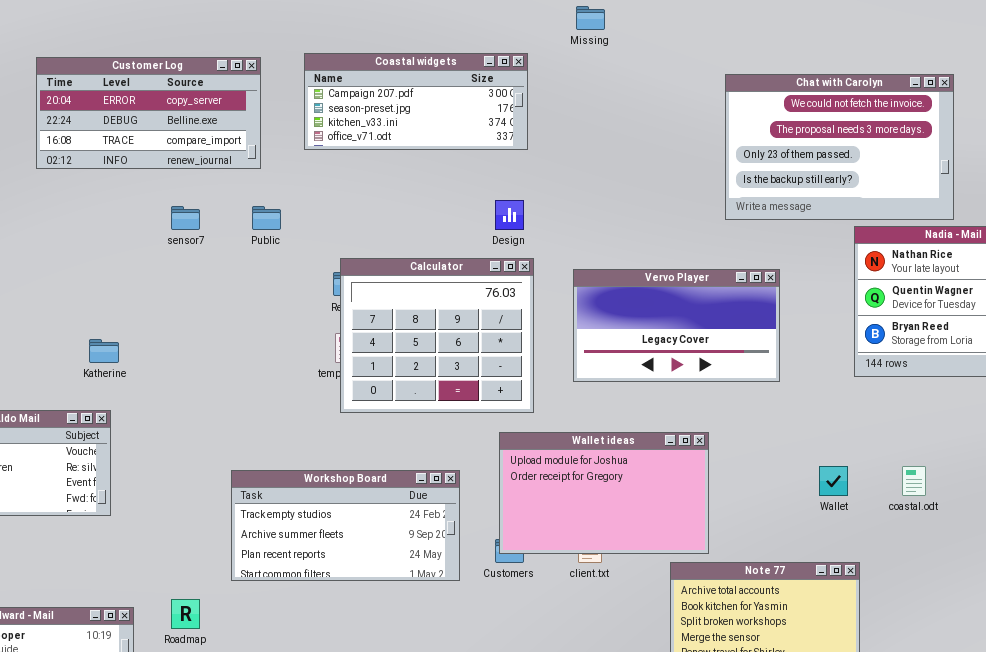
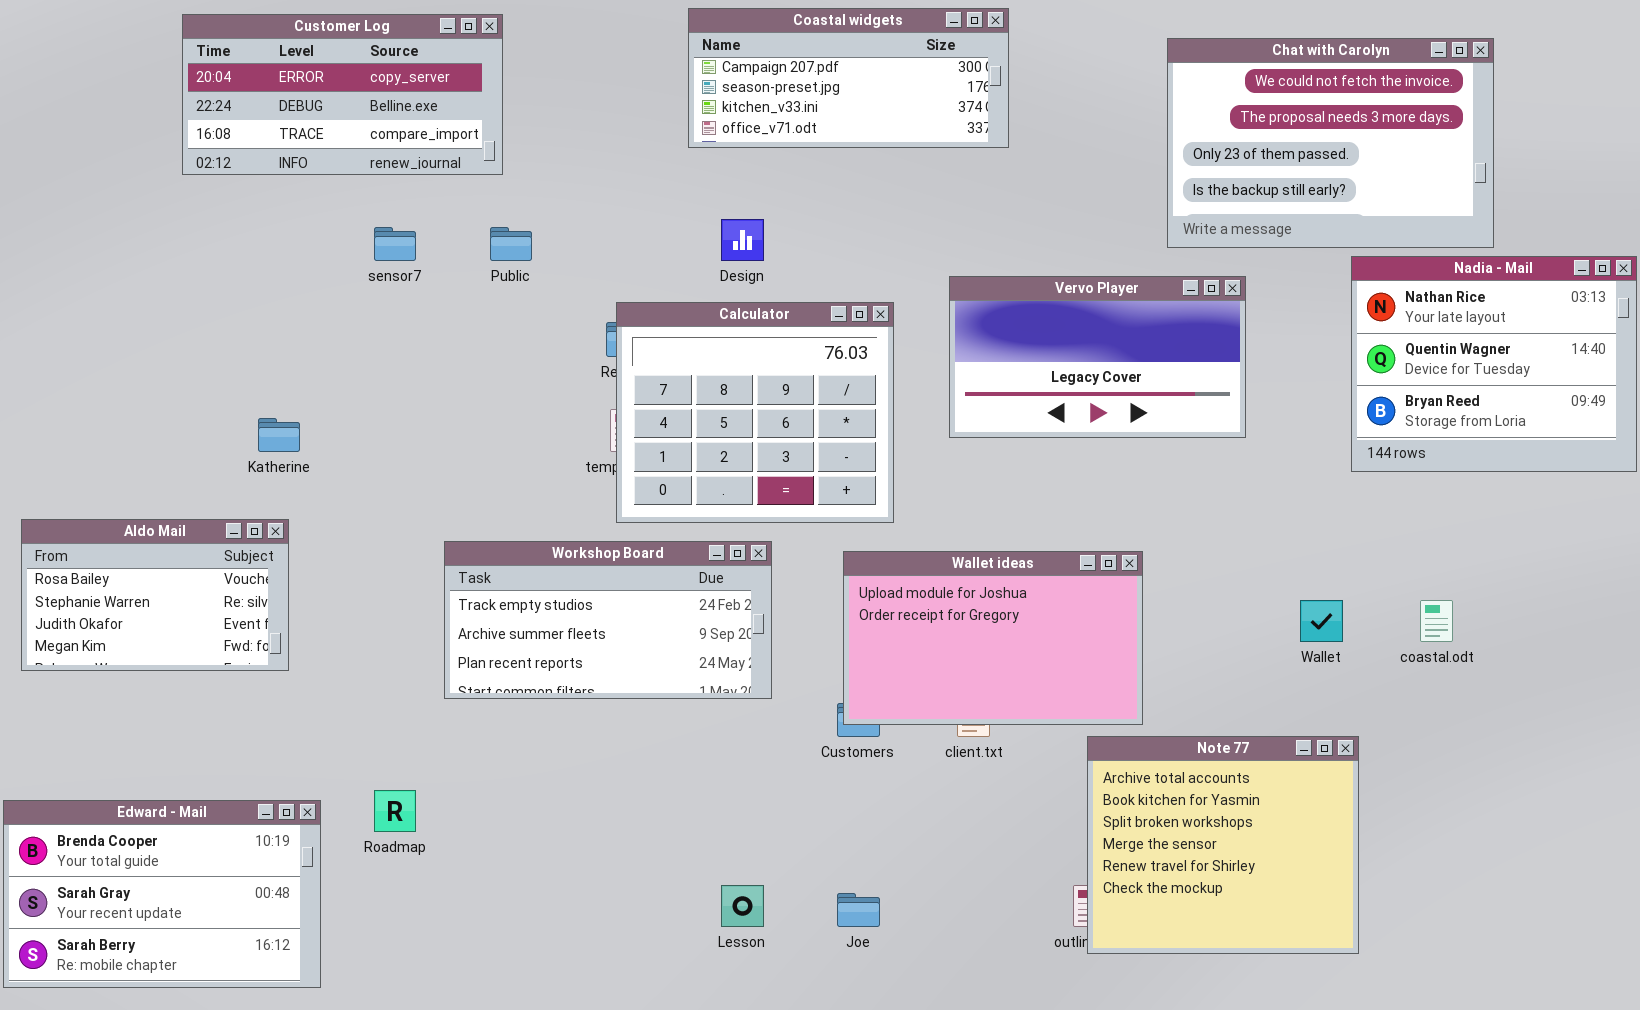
Coastal widgets: [304,53,528,150] -> [688,8,1009,148], moved
Design: [495,200,524,230] -> [721,219,764,261], moved
Vervo Player: [573,269,780,382] -> [949,276,1246,438], moved
Workshop Board: [231,470,460,581] -> [444,541,772,699], moved

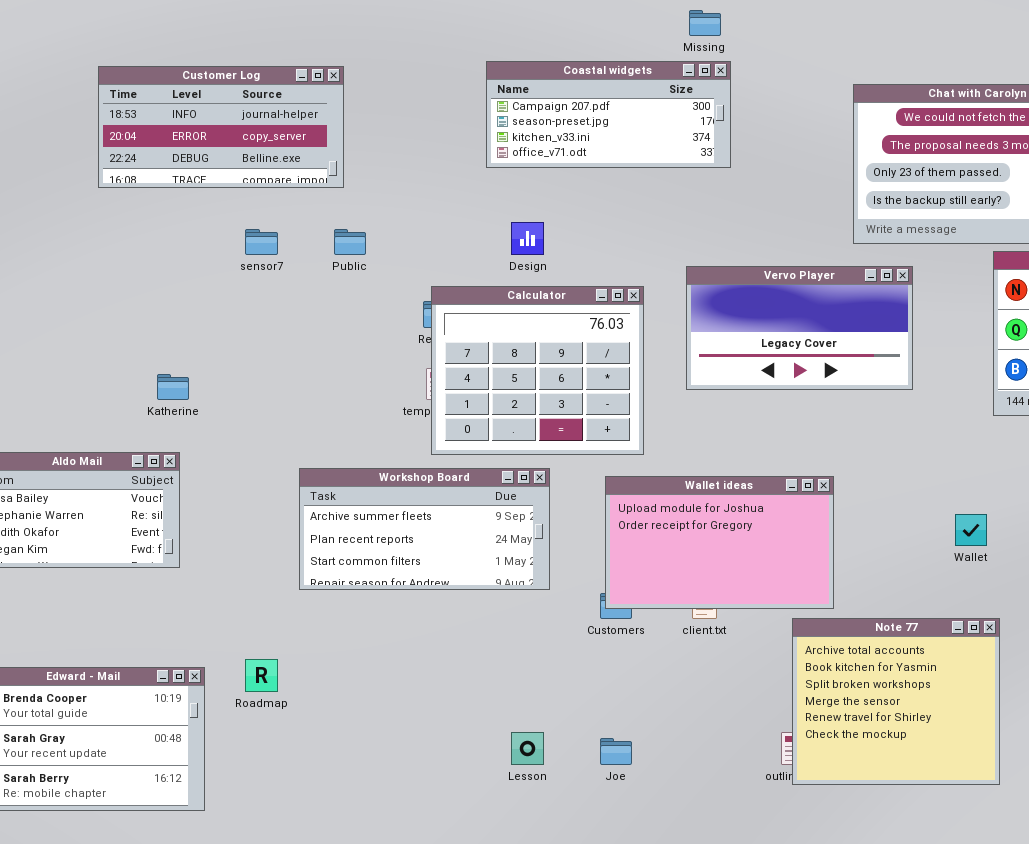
Customer Log: [182,14,503,175] -> [98,66,344,188], scrolled up 1 row
Workshop Board: [444,541,772,699] -> [299,468,550,590], scrolled down 1 row

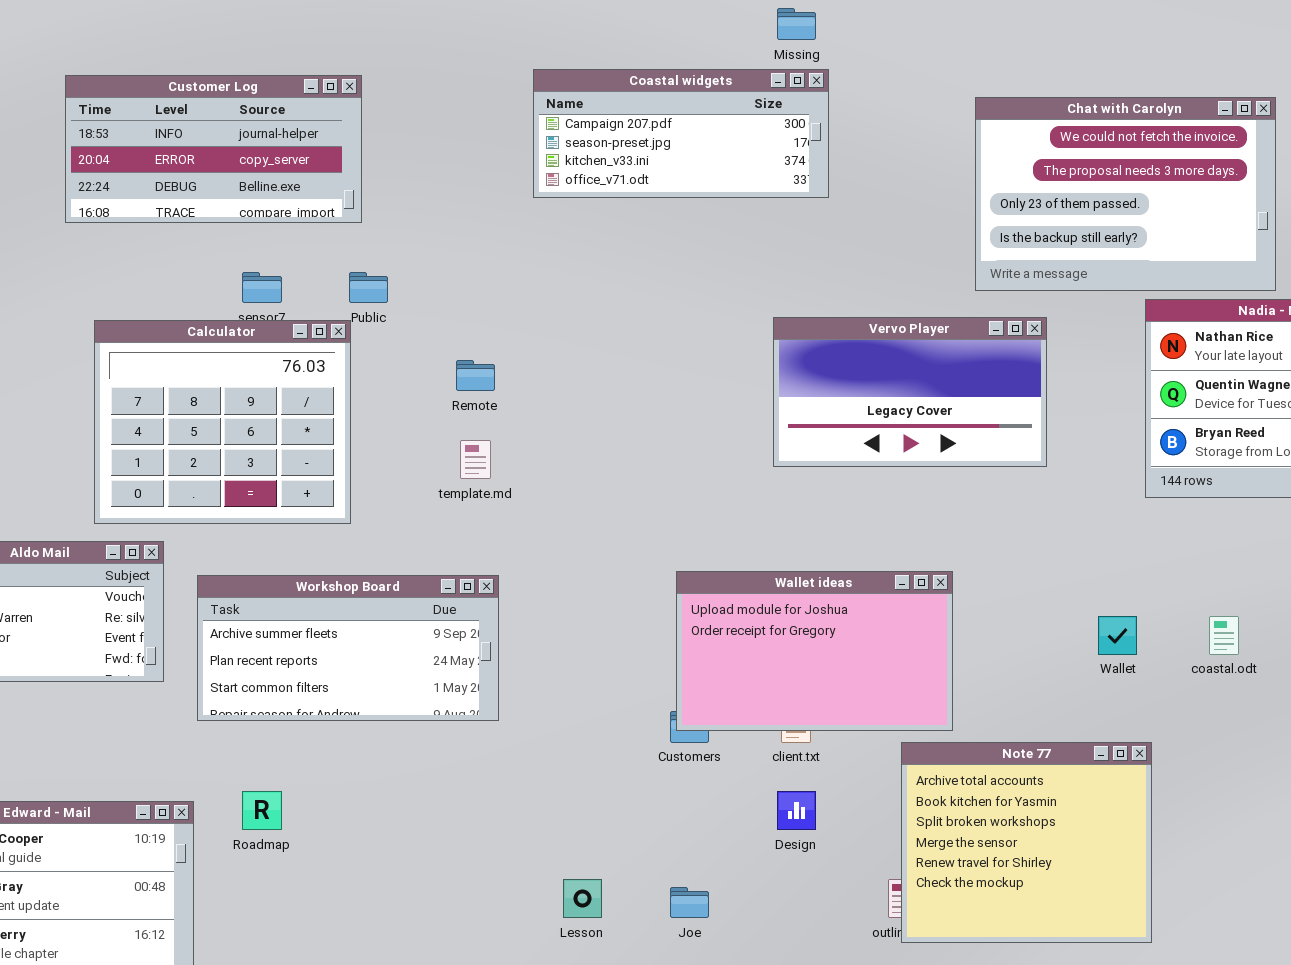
Design: [511,222,544,255] -> [777,791,816,830], moved
Calculator: [431,286,644,455] -> [94,320,351,524], moved
Workshop Board: [299,468,550,590] -> [197,575,499,721], moved

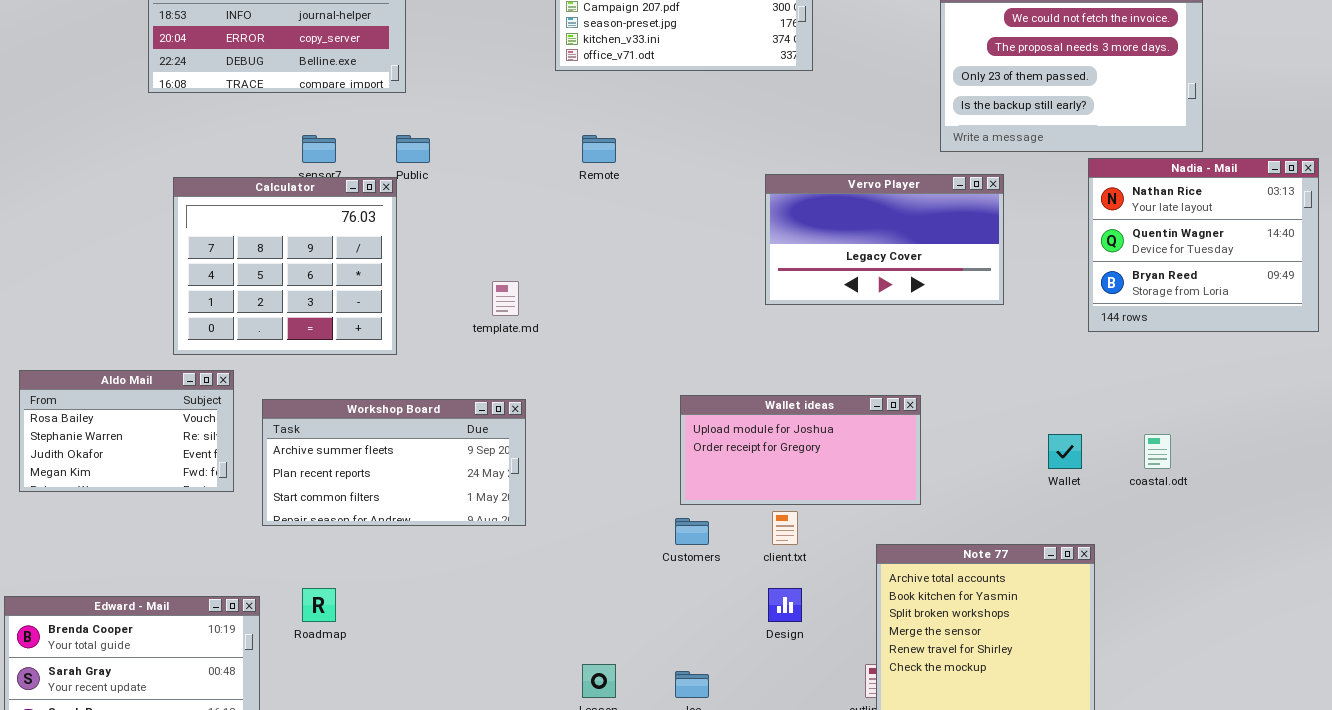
Remote: [456,360,495,391] -> [582,135,616,163], moved
Wallet ideas: [676,571,953,731] -> [680,395,921,505], resized

